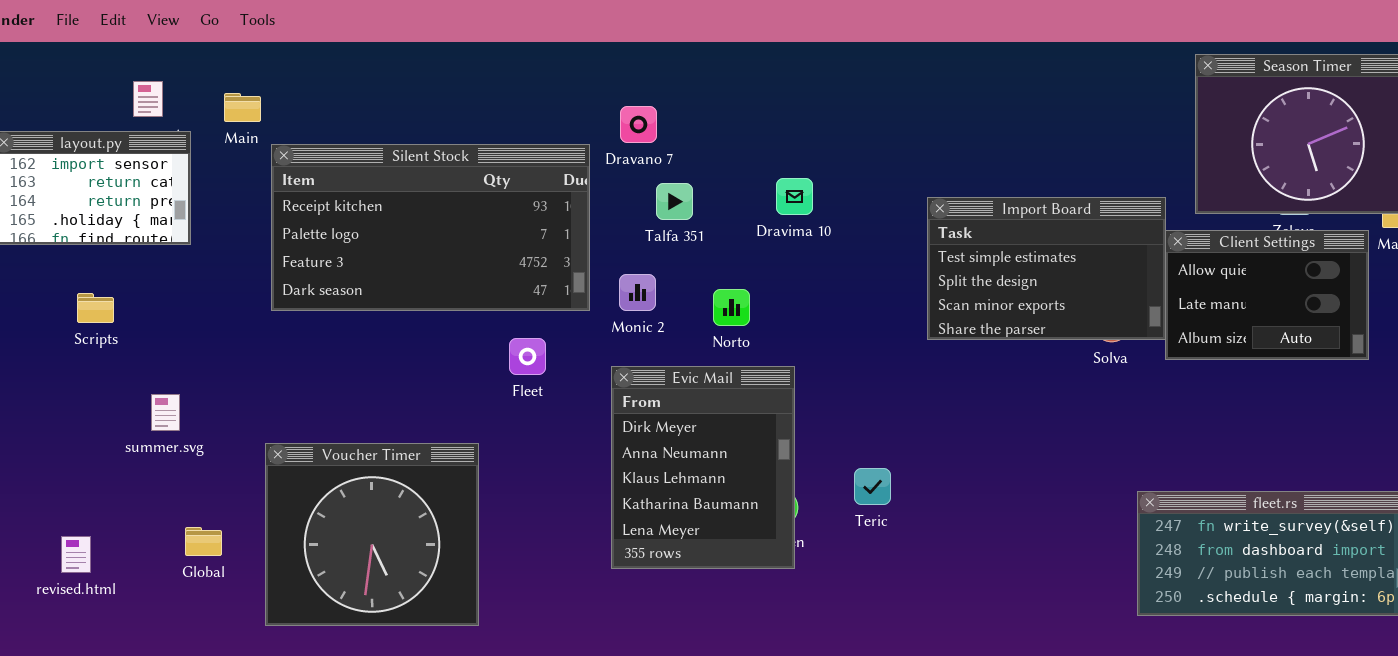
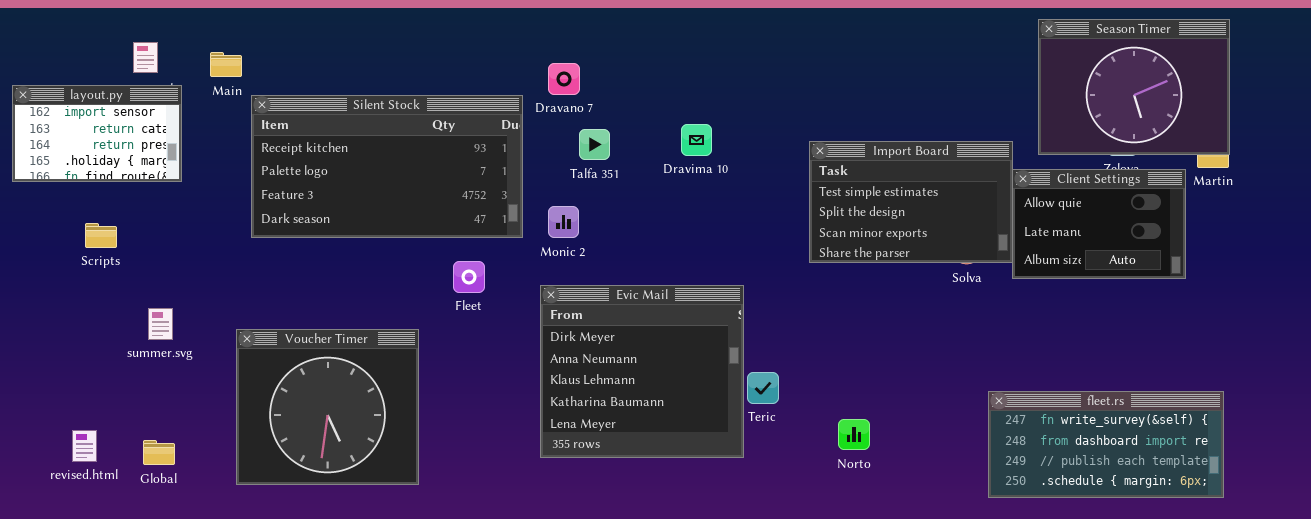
Norto: [713,289,750,326] -> [838,419,870,450], moved
Evic Mail: [611,366,795,569] -> [540,285,744,458], resized
Voucher Timer: [265,443,479,626] -> [236,329,419,485], moved
Global: [185,527,222,556] -> [143,440,175,465], moved

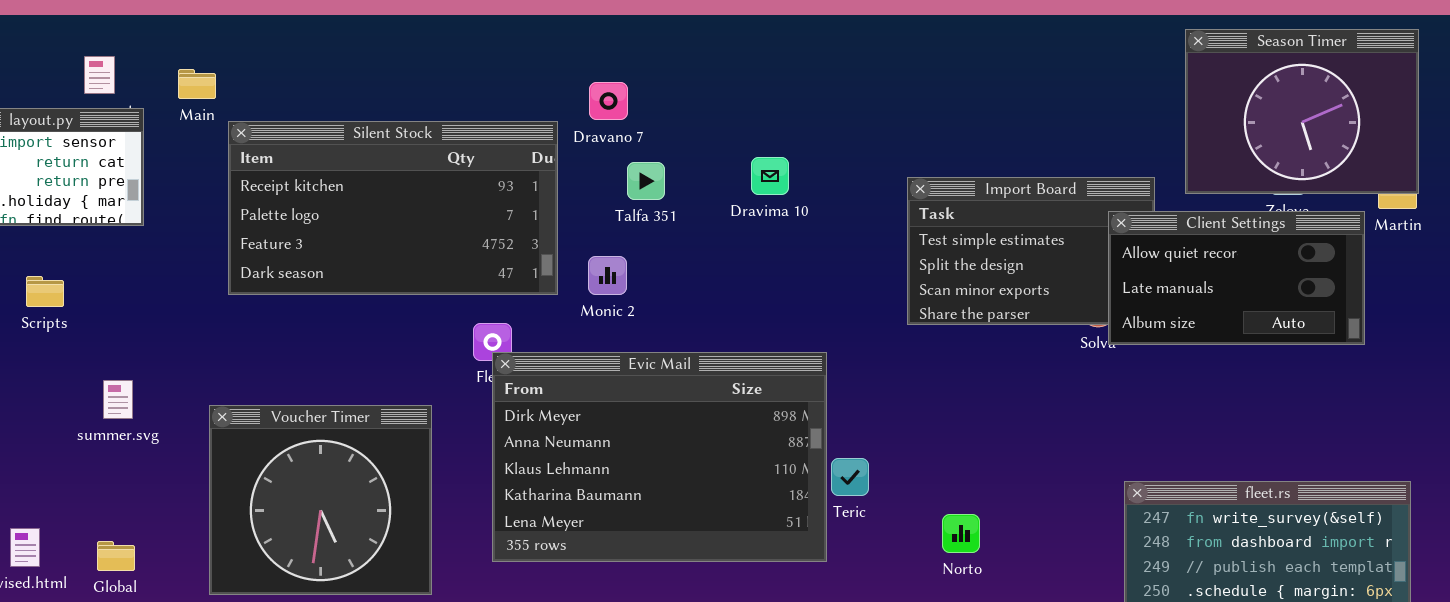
Client Settings: [1012,169,1186,279] -> [1108,211,1365,345], resized
Evic Mail: [540,285,744,458] -> [492,352,827,562], resized

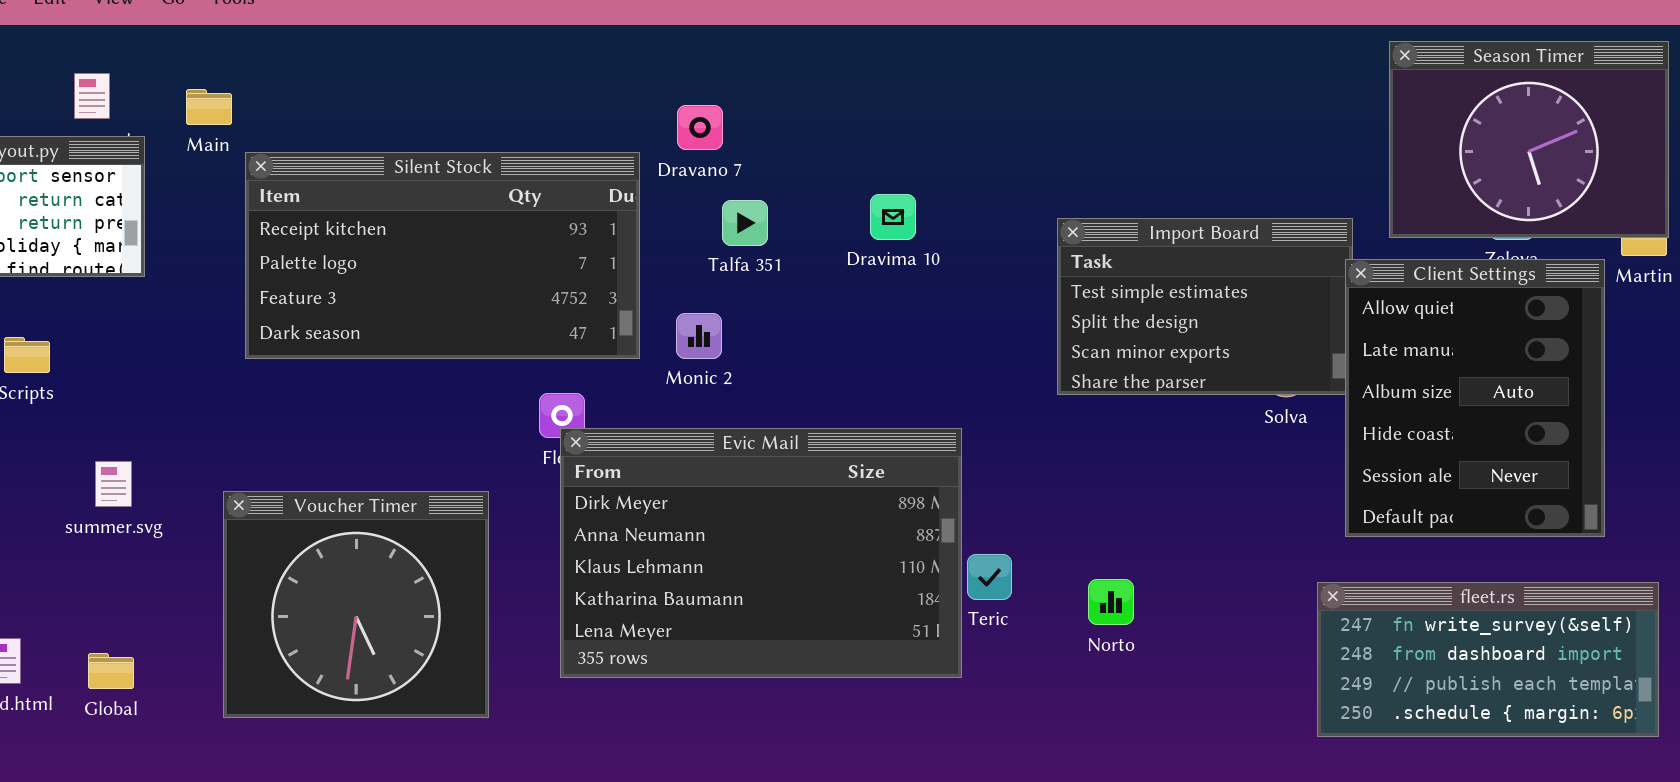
Client Settings: [1108,211,1365,345] -> [1345,259,1605,537], resized
Norto: [942,514,980,553] -> [1088,579,1134,625], moved

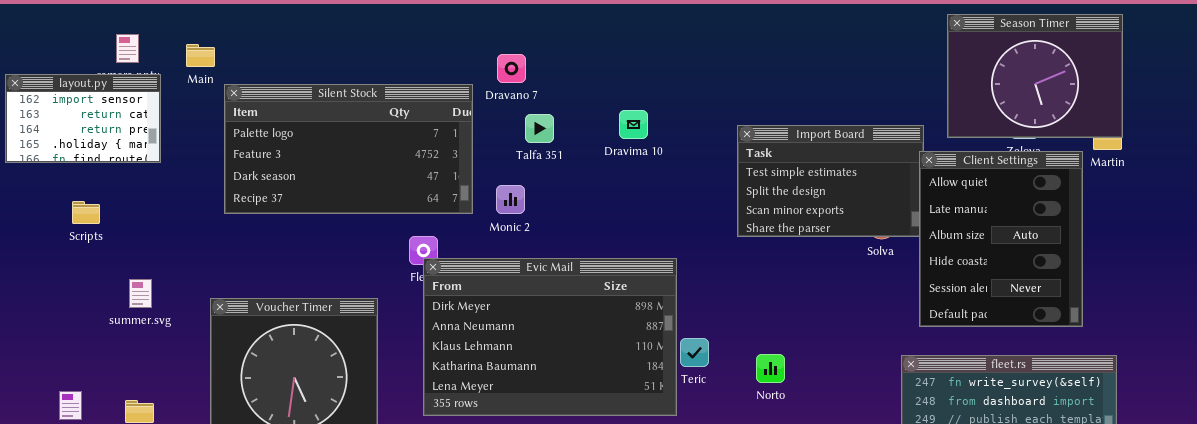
Silent Stock: [245,152,640,359] -> [224,84,473,214], scrolled down 1 row

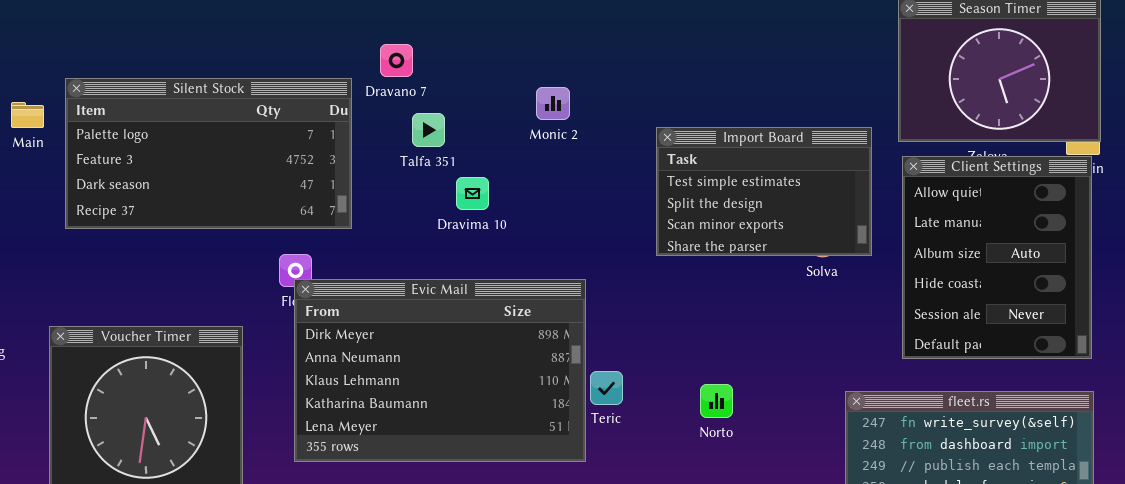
Main: [186,44,215,67] -> [11,102,44,128], moved
Dravima 10: [619,110,648,139] -> [456,177,489,210], moved
Client Settings: [919,151,1083,327] -> [902,156,1092,359], moved
Monic 2: [496,185,525,214] -> [536,87,570,120], moved
Norto: [756,354,785,383] -> [700,384,733,418], moved

